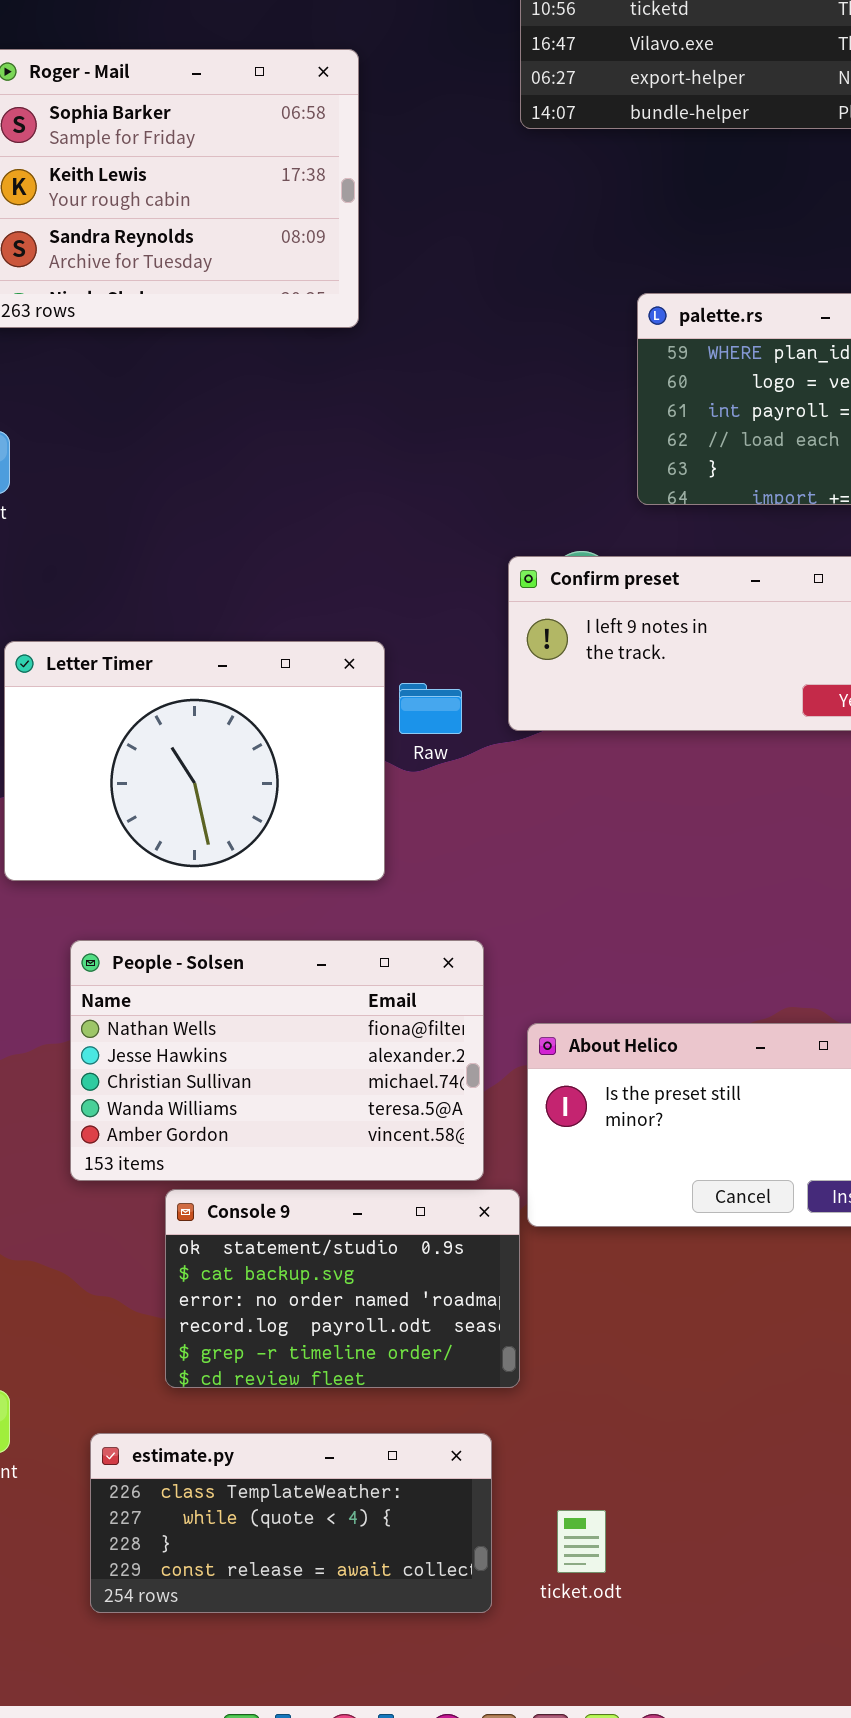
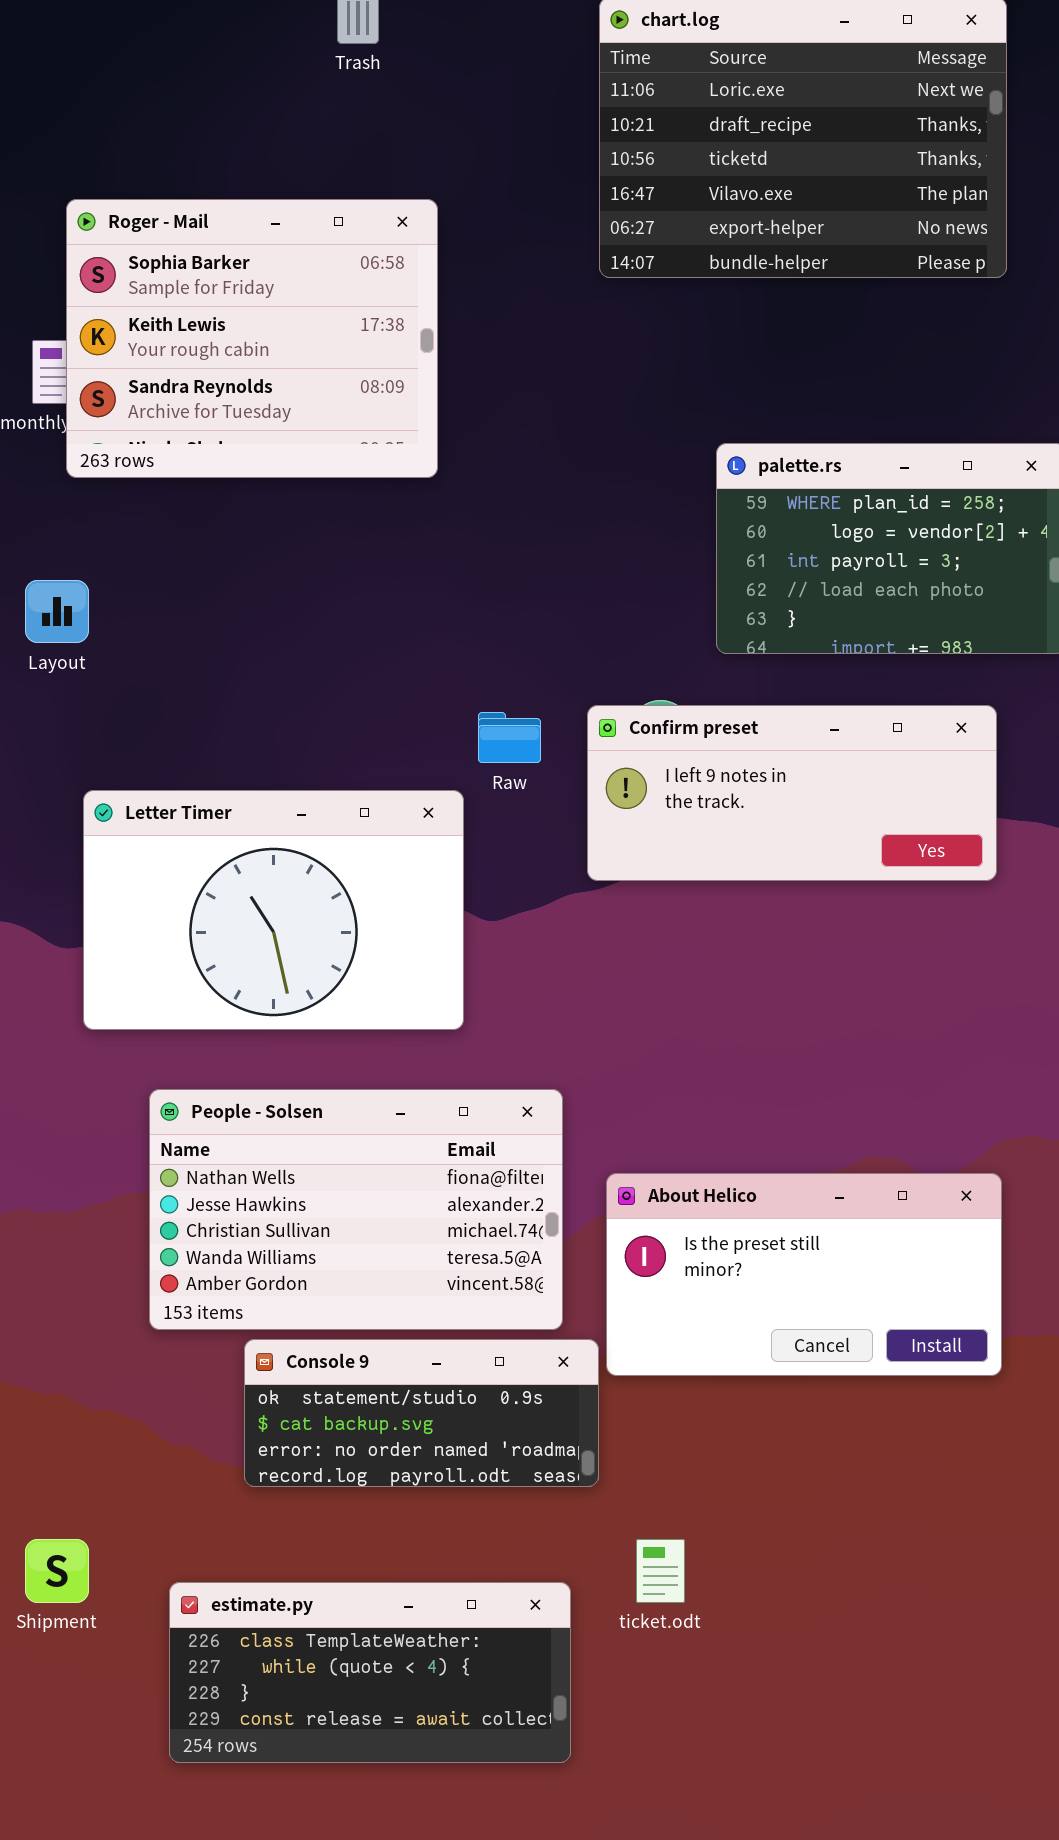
Raw: [399,683,462,734] -> [478,712,541,763], moved
Console 9: [165,1189,520,1388] -> [244,1339,599,1487], resized
ticket.odt: [557,1510,606,1573] -> [636,1539,685,1603], moved

